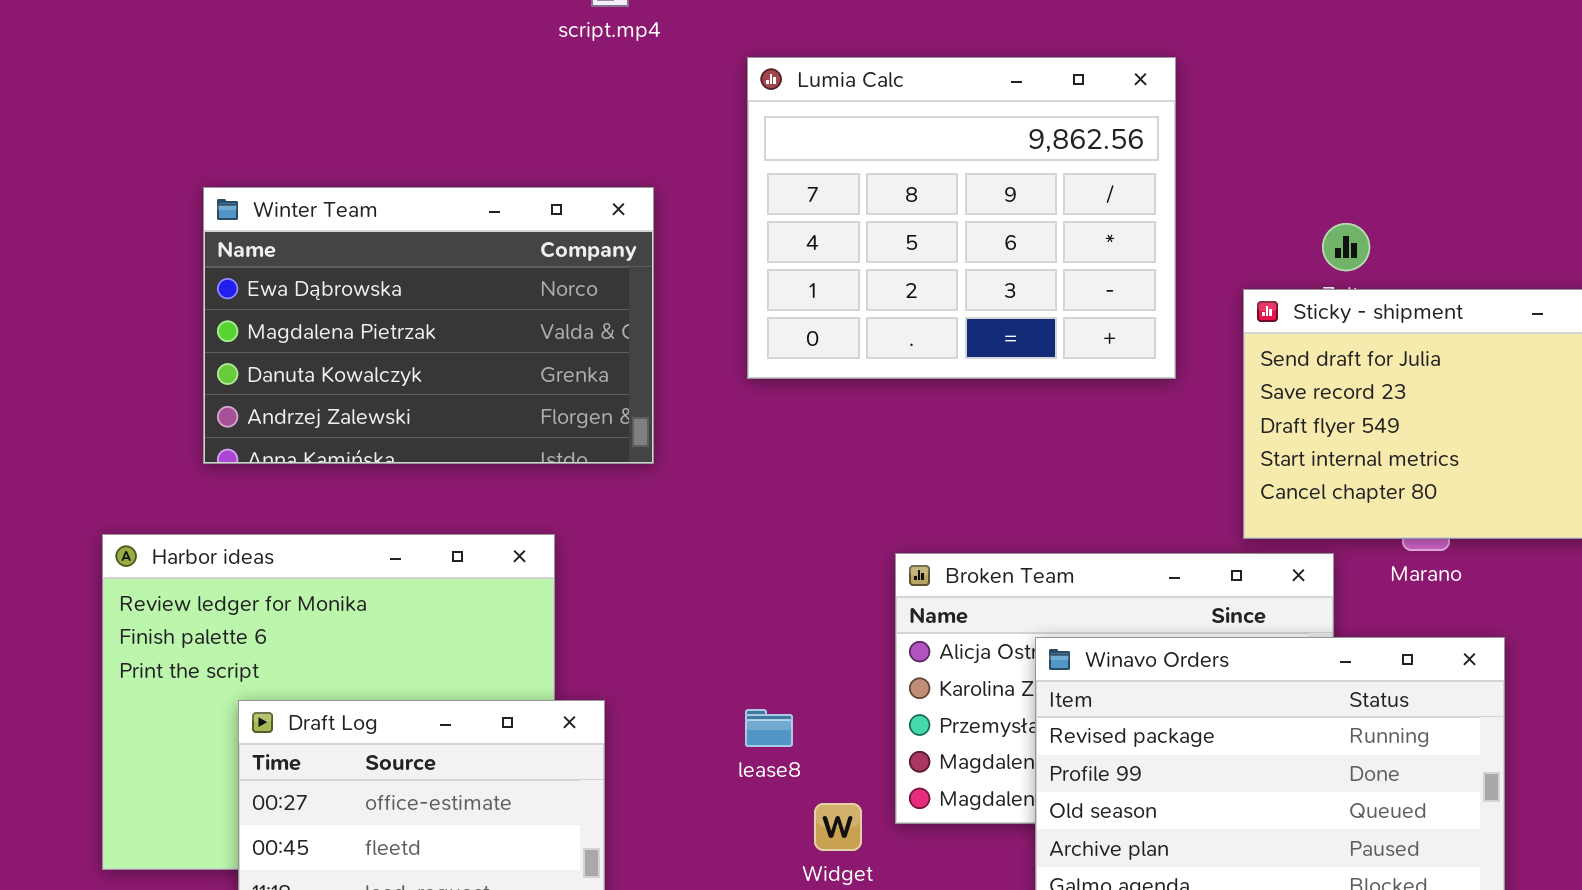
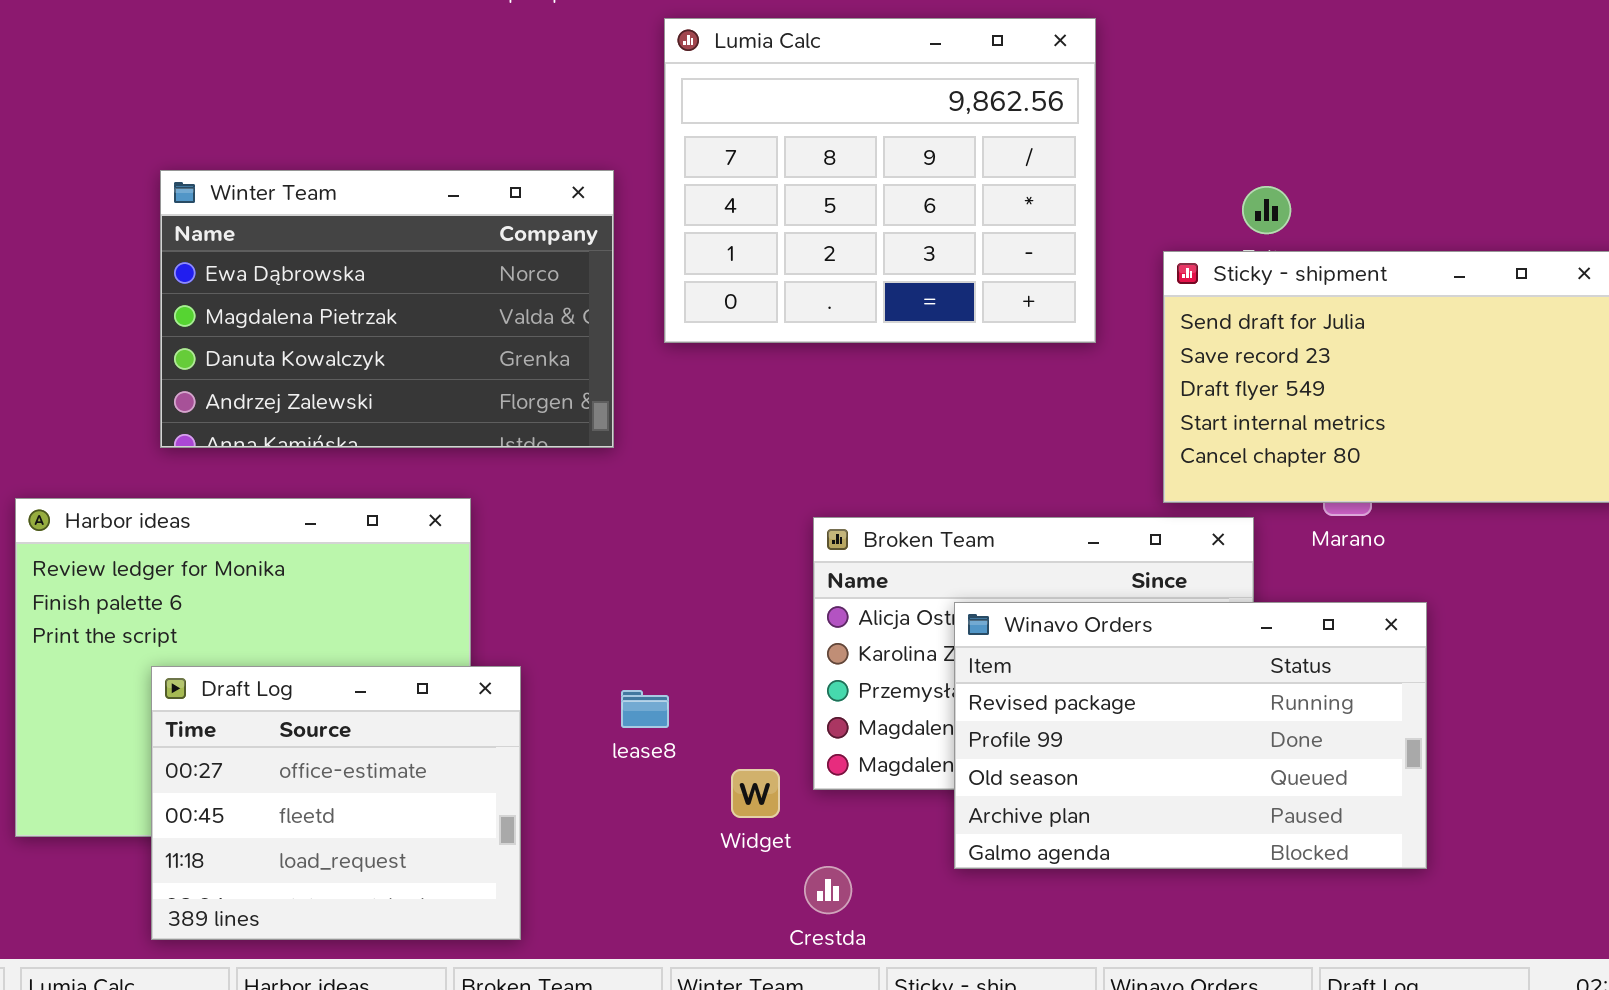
Winter Team: [203,187,654,464] -> [160,170,614,448], moved
lease8: [745,709,793,747] -> [621,690,669,728], moved

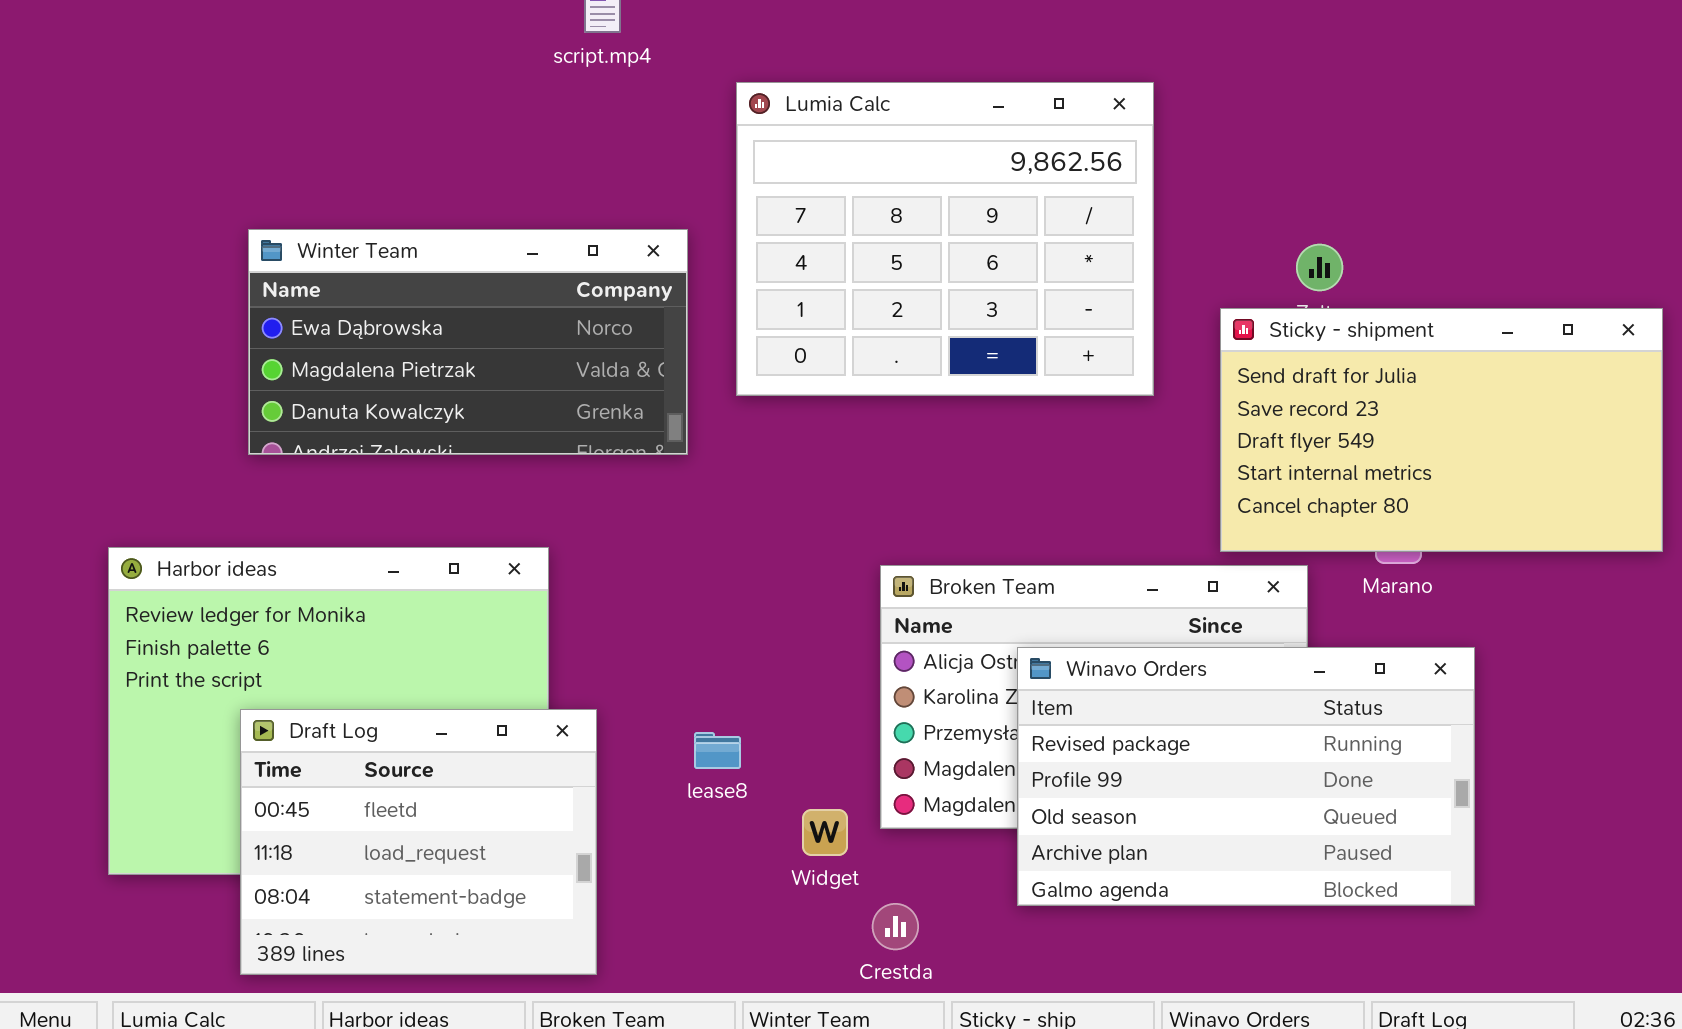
Winter Team: [160,170,614,448] -> [248,229,688,455], resized
Draft Log: [151,666,521,940] -> [240,709,597,975], scrolled down 1 row

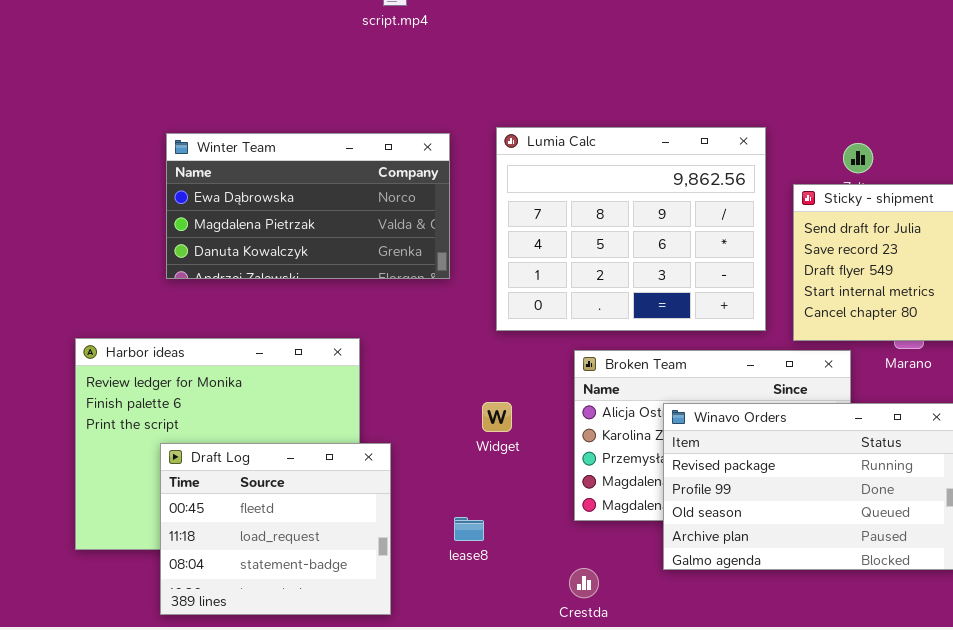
Lumia Calc: [736,82,1154,396] -> [496,127,766,331], moved
lease8: [694,732,741,769] -> [454,517,484,541], moved
Widget: [802,809,848,856] -> [482,402,512,432], moved

